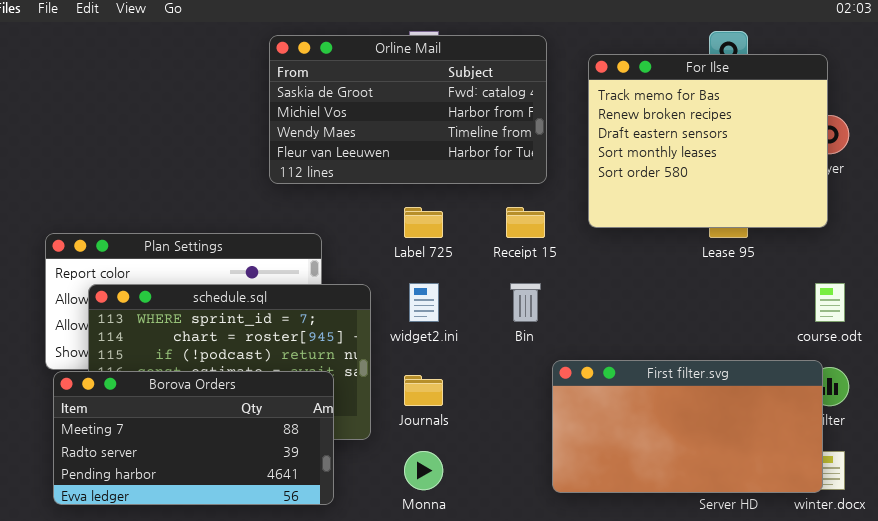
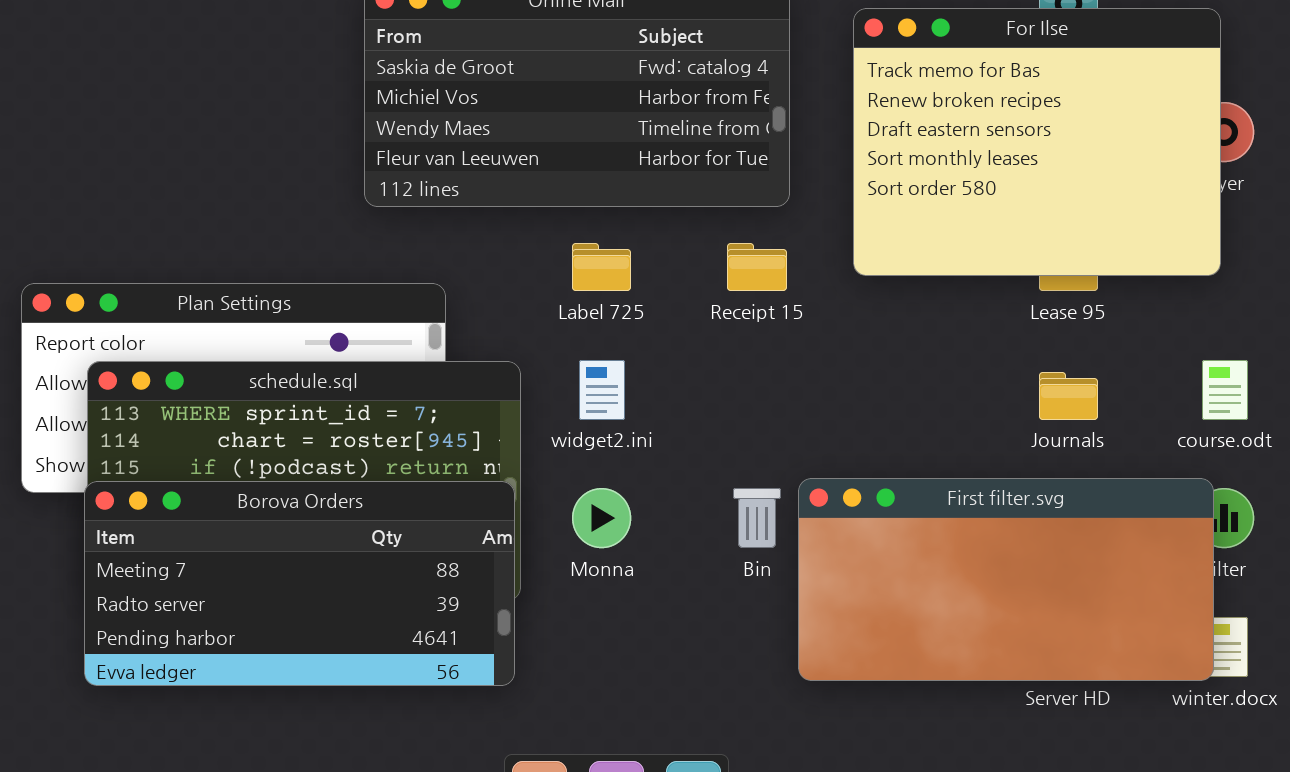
Bin: [510,283,541,322] -> [733,488,781,548], moved
Borova Orders: [53,371,334,505] -> [84,481,515,686], moved
Journals: [404,375,443,406] -> [1039,372,1098,420], moved
Monna: [404,451,443,490] -> [572,488,631,548], moved

